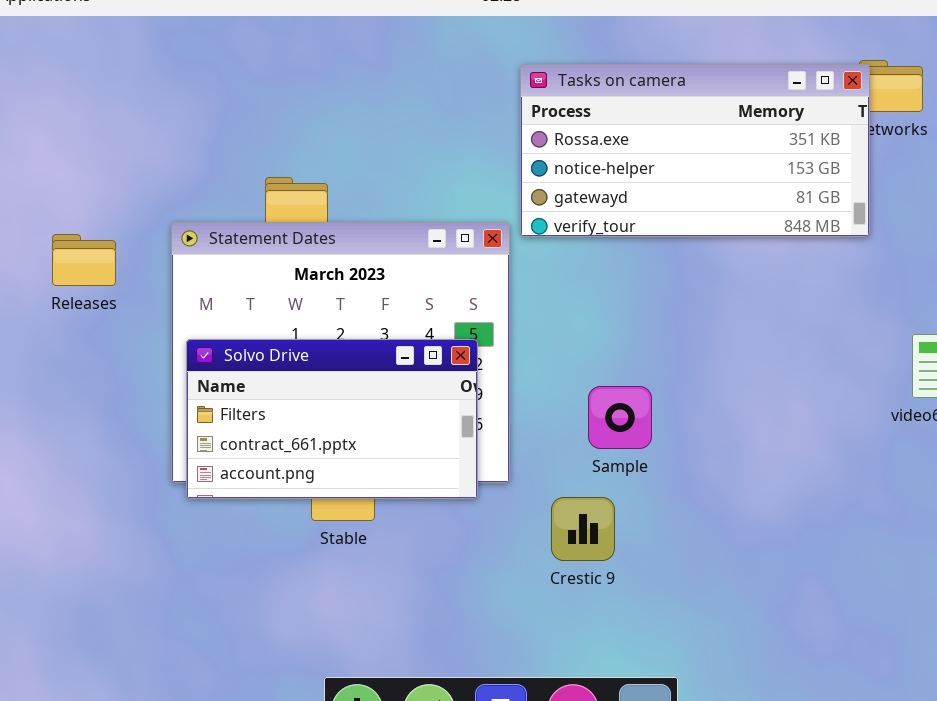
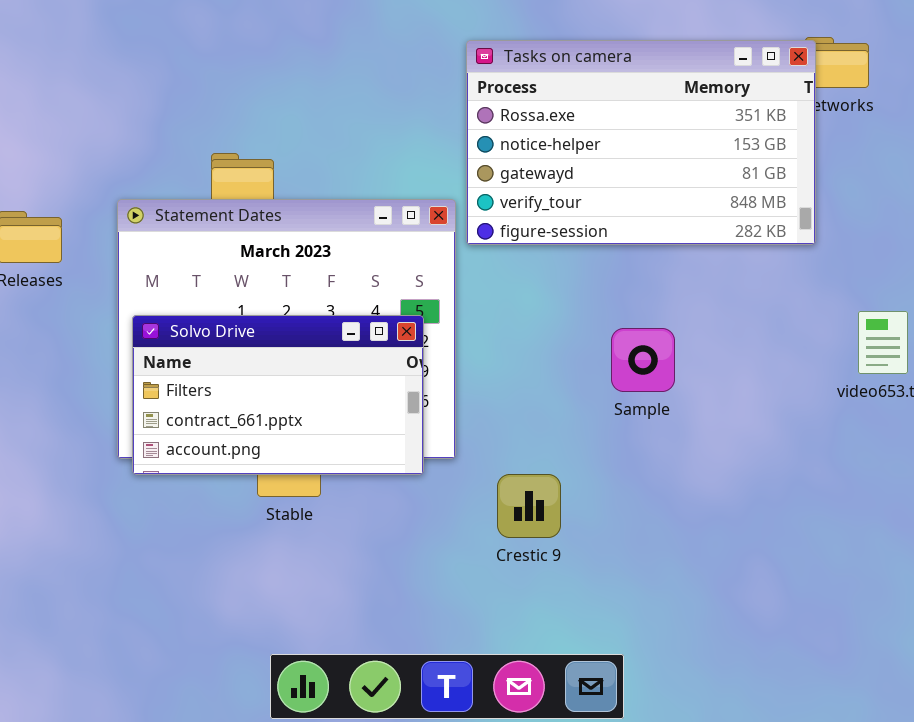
Tasks on camera: [520,64,870,237] -> [466,40,816,245], resized
Sample: [588,386,652,449] -> [611,328,675,392], moved

